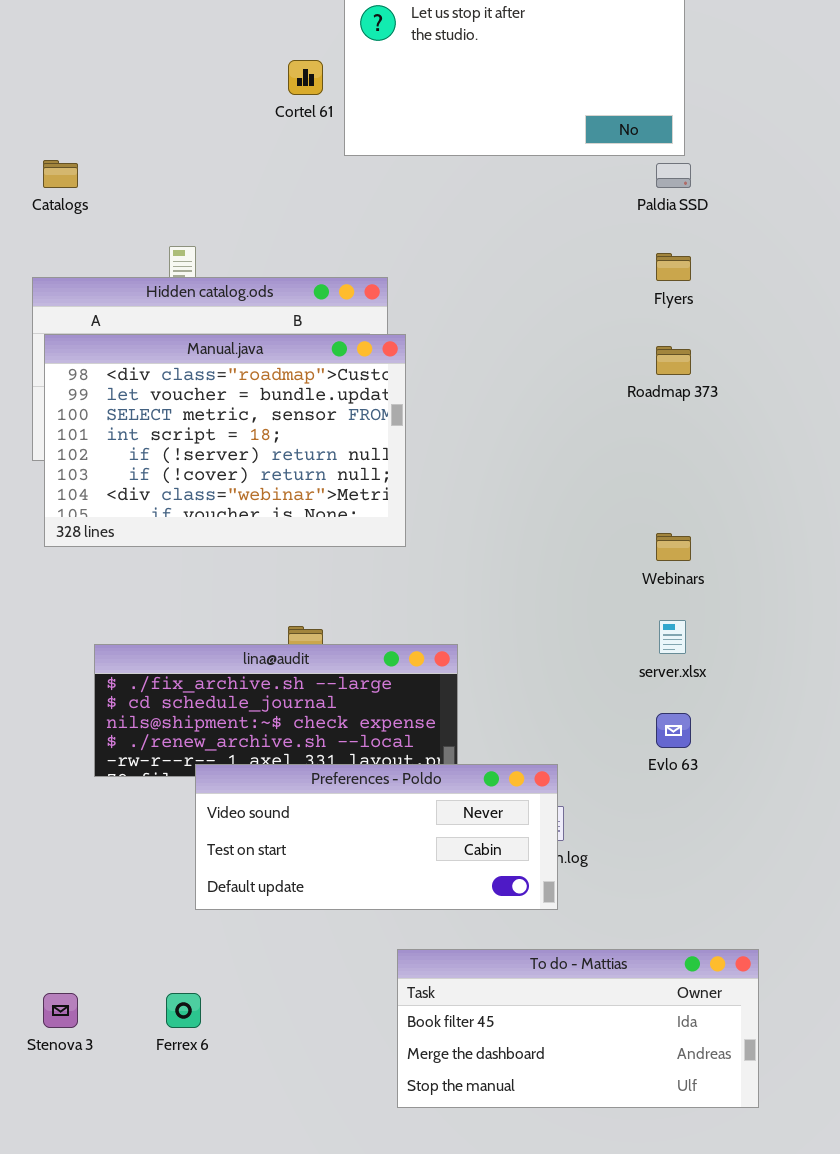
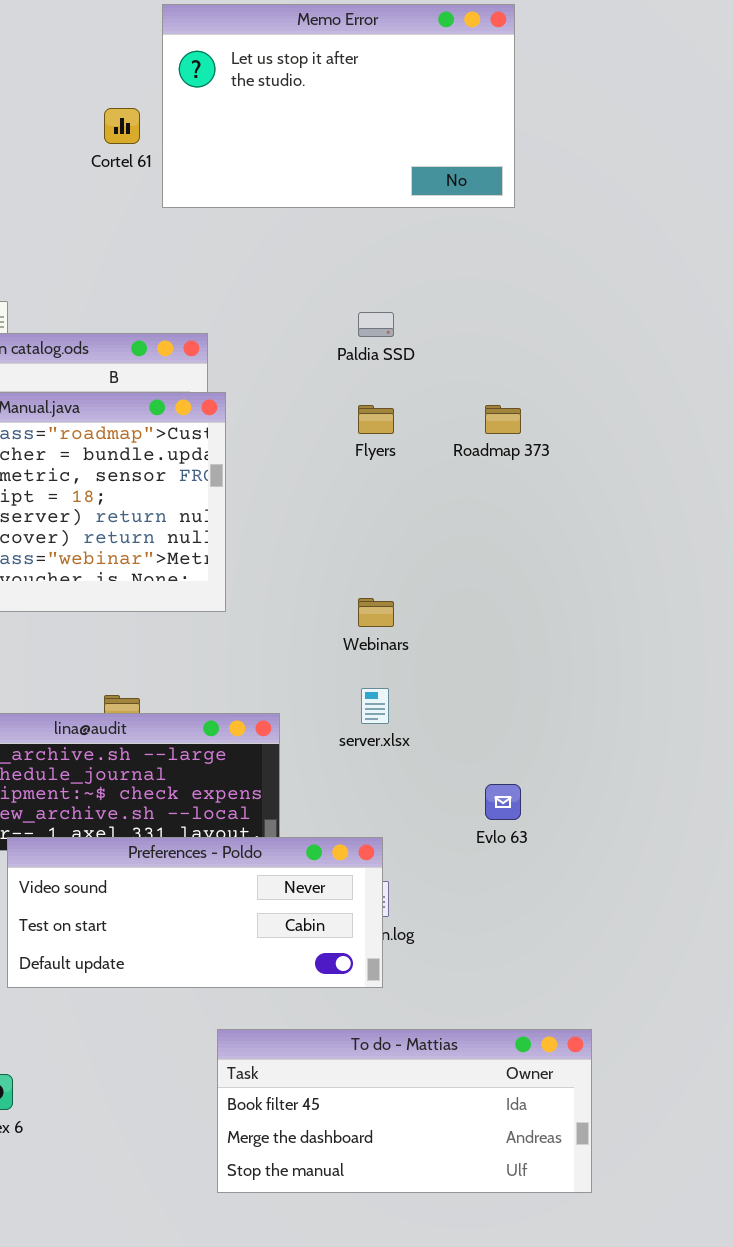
Paldia SSD: [656,163,691,188] -> [358,312,394,337], moved
Flyers: [656,253,691,281] -> [358,405,394,434], moved
Webinars: [656,533,691,561] -> [358,598,394,627], moved
server.xlsx: [659,620,686,654] -> [361,688,389,724], moved

